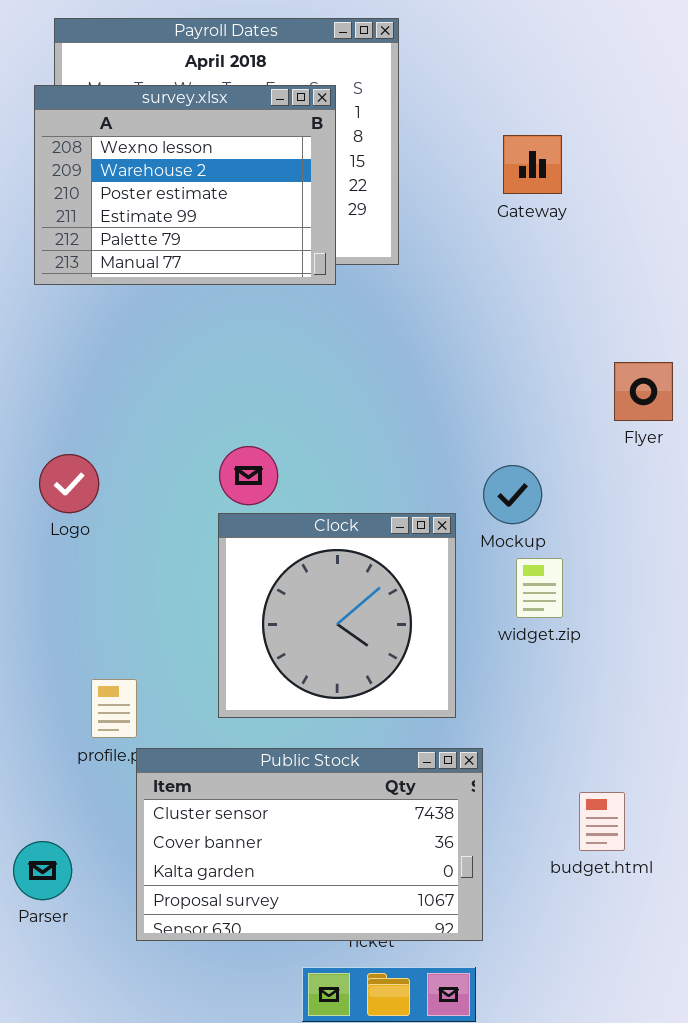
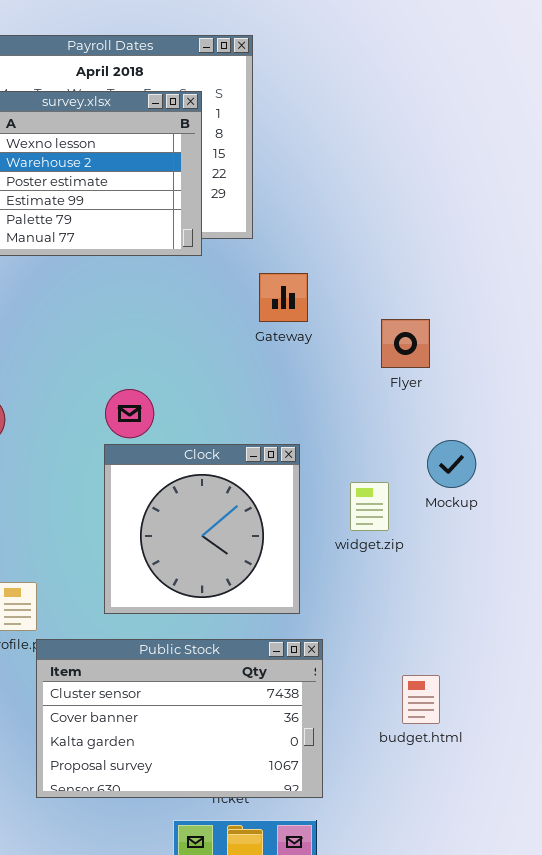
Gateway: [503,135,562,194] -> [259,273,308,322], moved
Flyer: [614,362,673,421] -> [381,319,430,368], moved
Mockup: [483,465,542,524] -> [427,440,476,488], moved

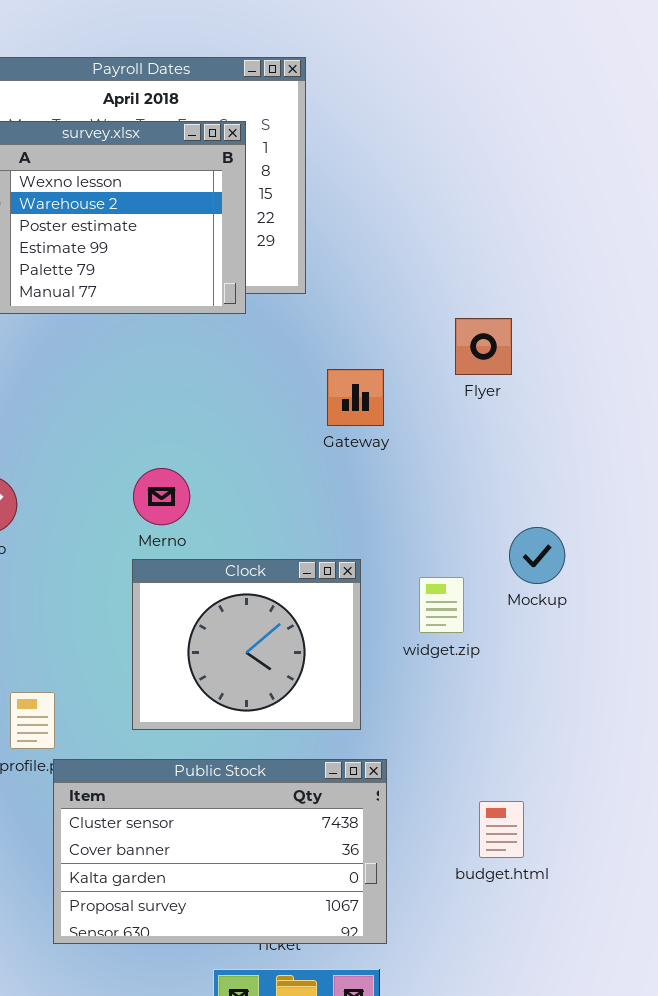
Gateway: [259,273,308,322] -> [327,369,384,426], moved
Flyer: [381,319,430,368] -> [455,318,512,375], moved
Clock: [104,444,300,614] -> [132,559,361,730], resized

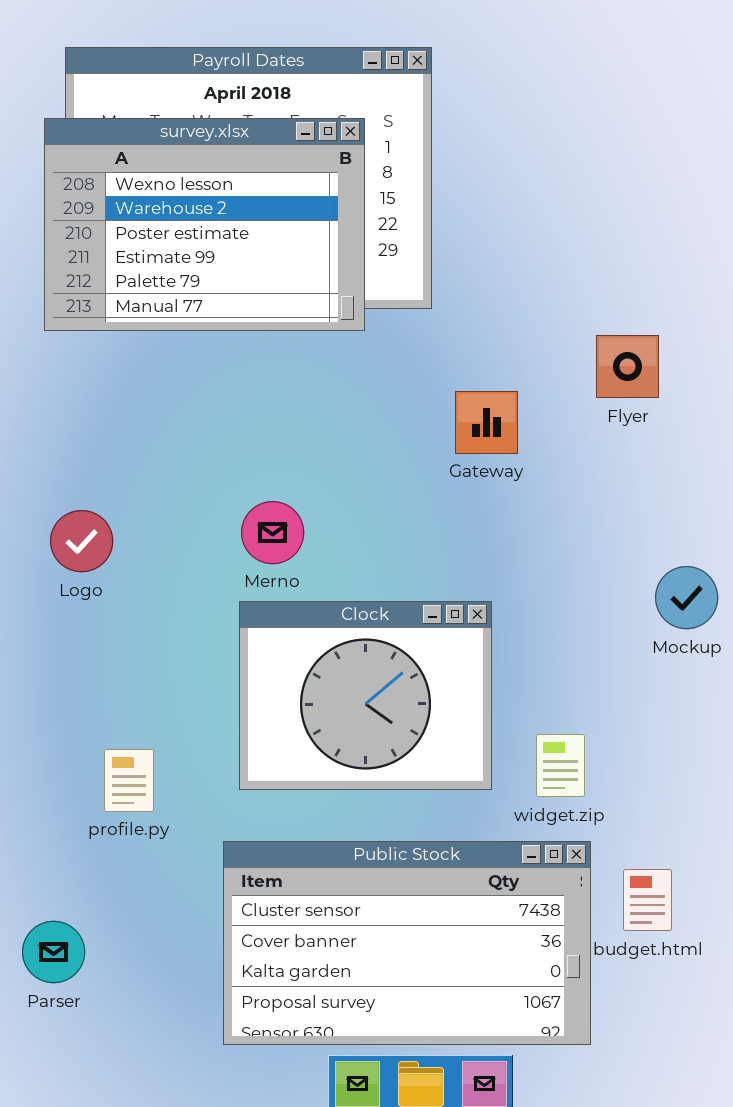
widget.zip: [419,577,464,633] -> [536,734,585,797], moved
Public Stock: [53,759,387,944] -> [223,841,591,1045], moved

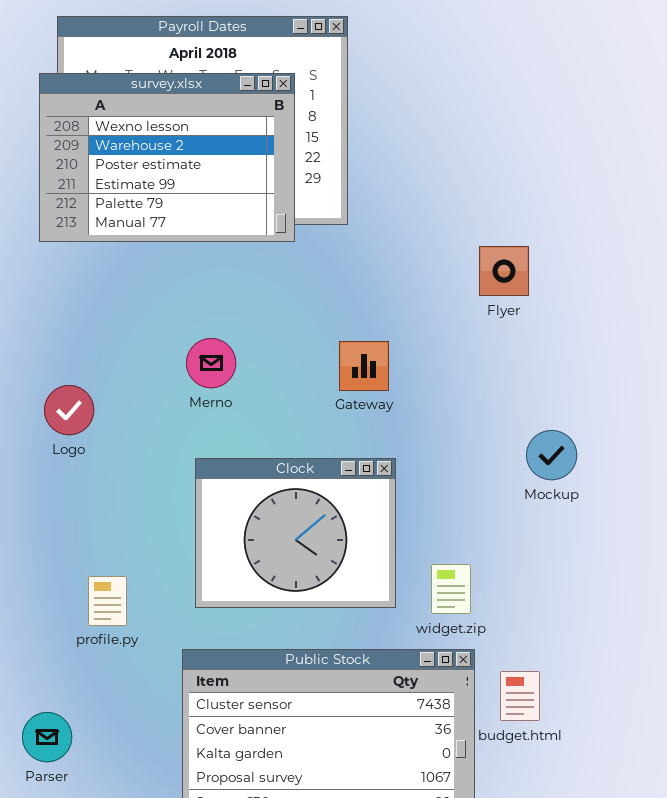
Gateway: [455,391,518,454] -> [339,341,389,391], moved
Merno: [241,501,304,564] -> [186,338,236,388], moved

